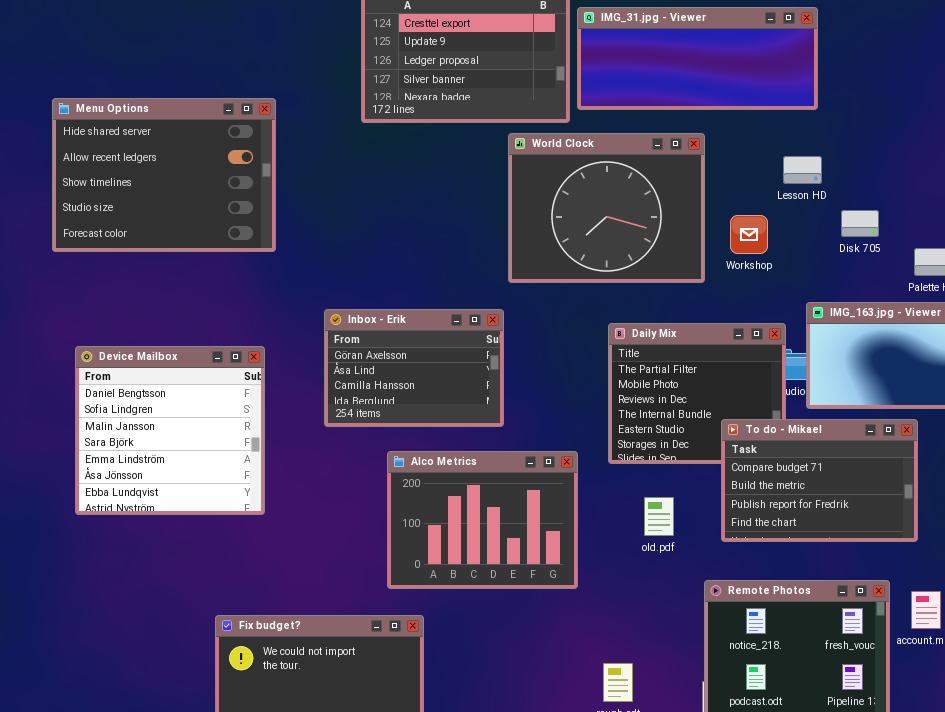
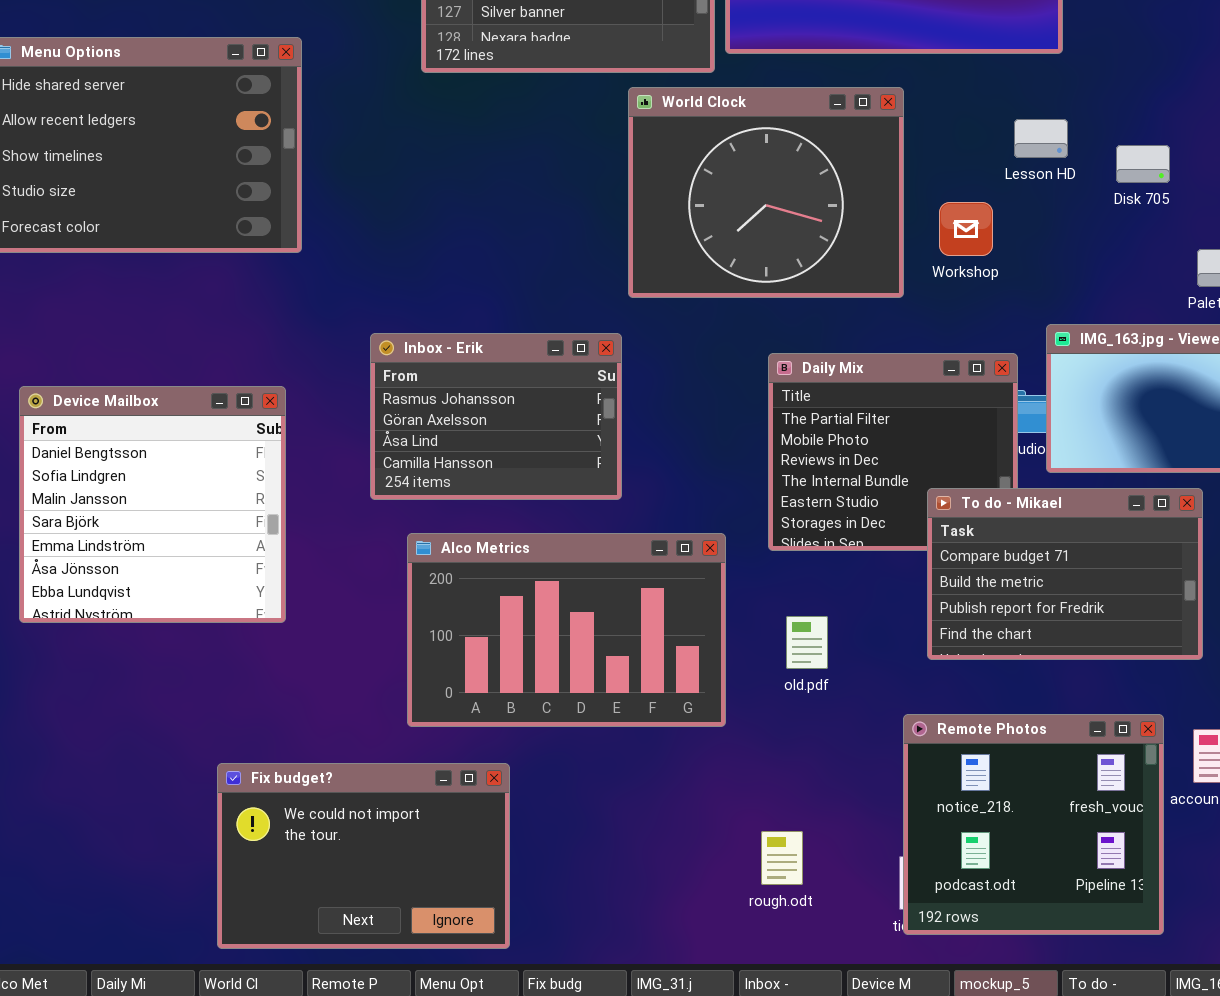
Disk 705: [841,210,879,237] -> [1116,145,1170,183], moved
Inbox - Erik: [324,309,504,427] -> [370,333,622,500], scrolled up 1 row
Alco Metrics: [387,451,578,589] -> [407,533,726,727], resized
old.pdf: [644,497,674,536] -> [786,616,828,669], moved

